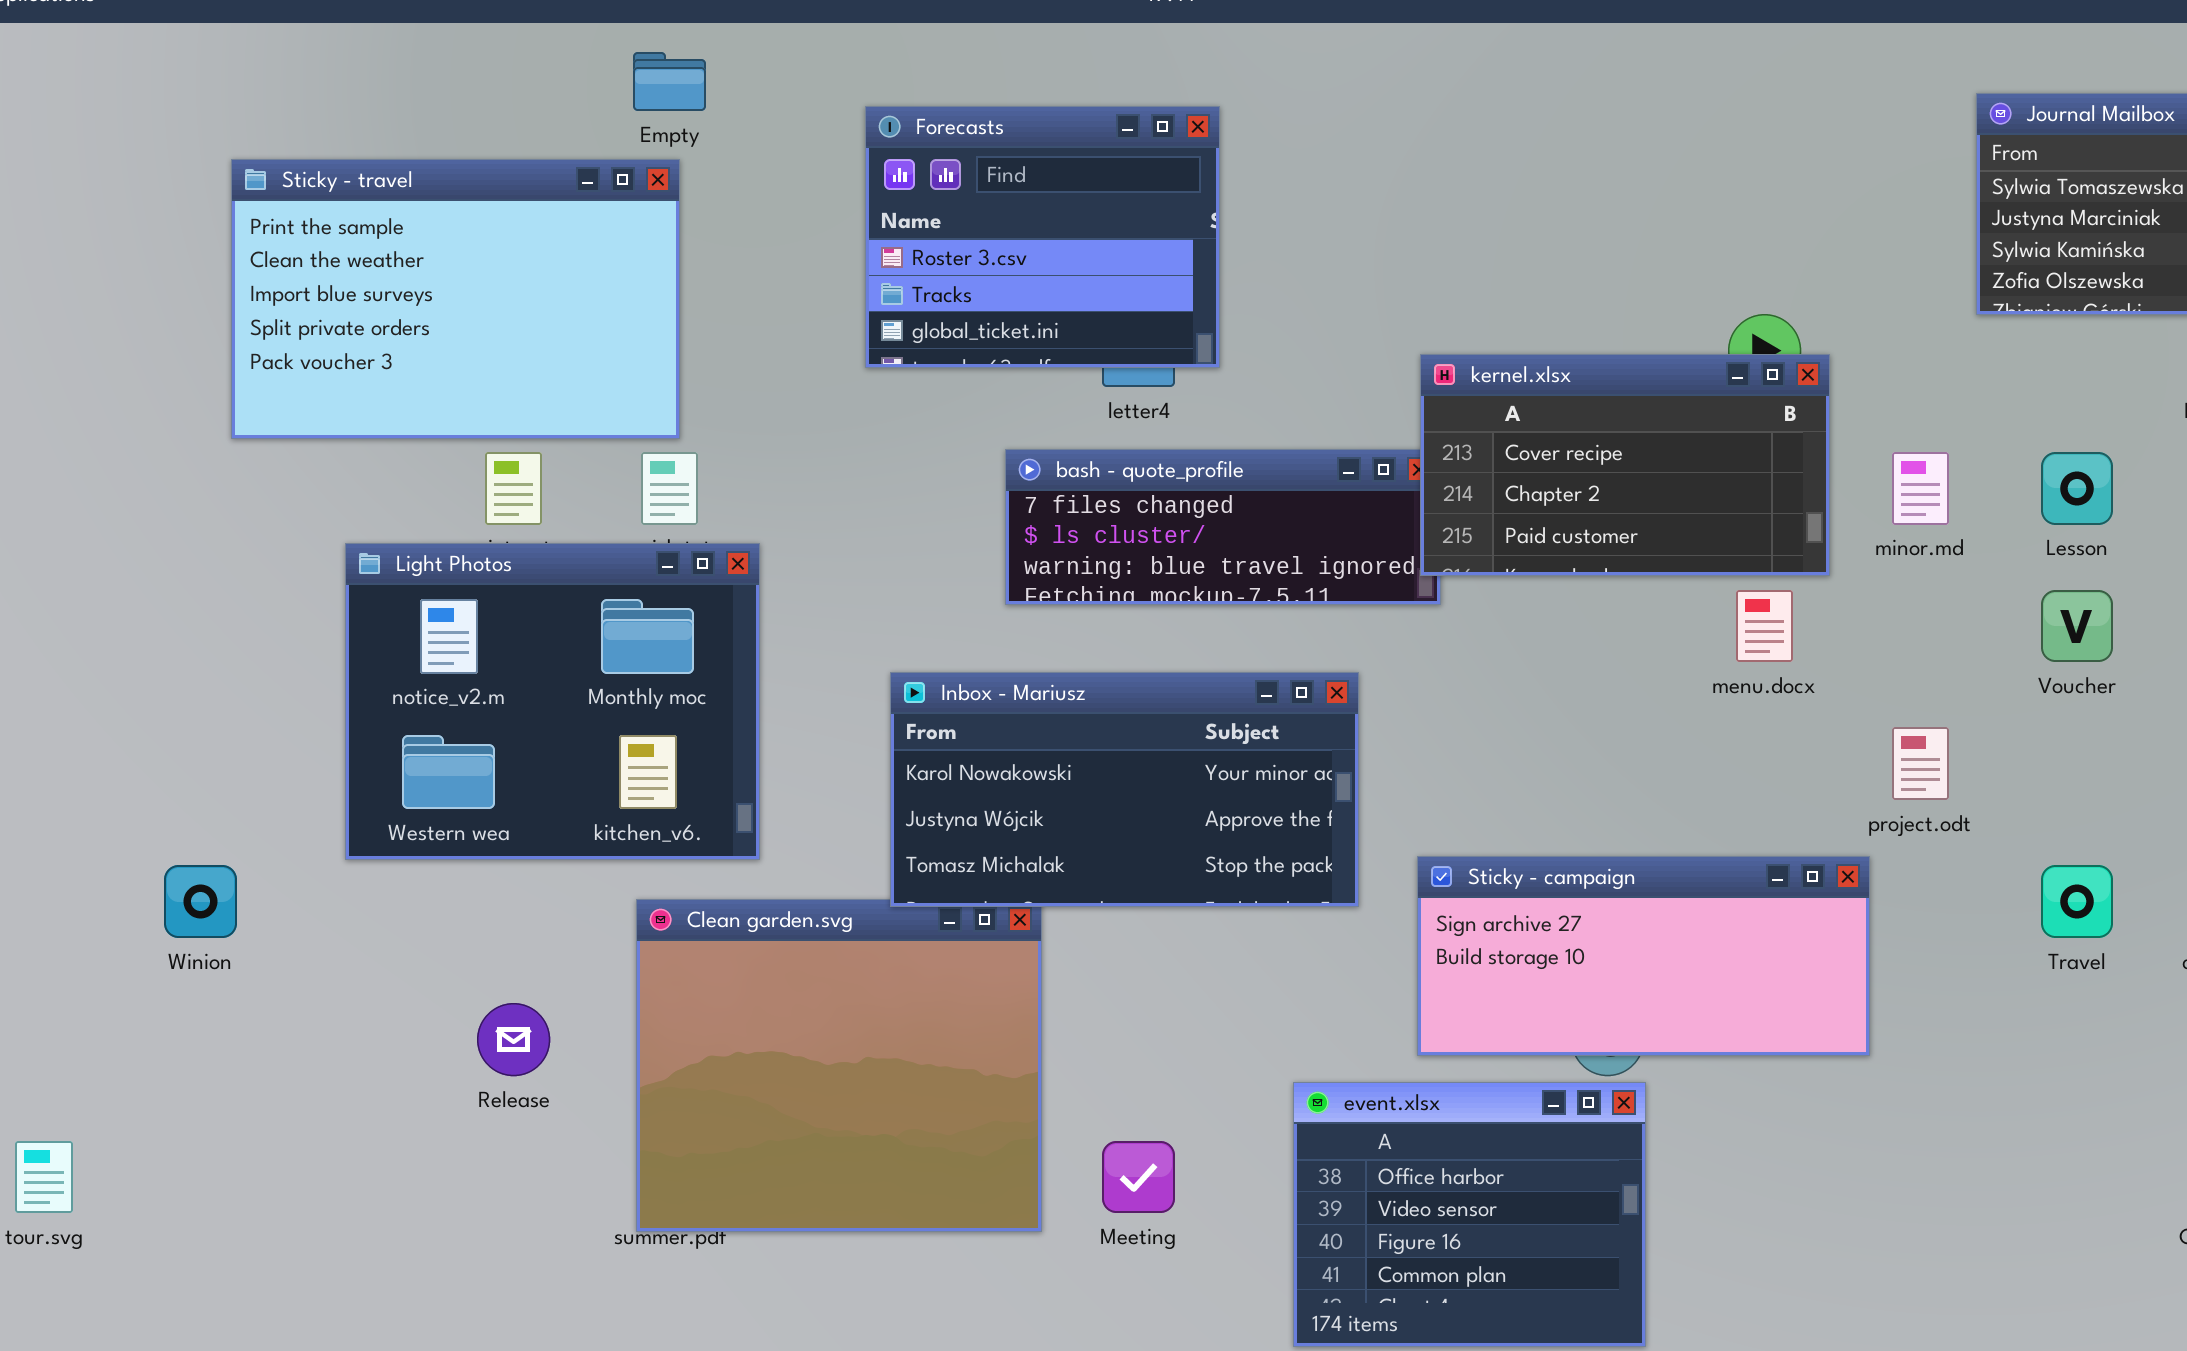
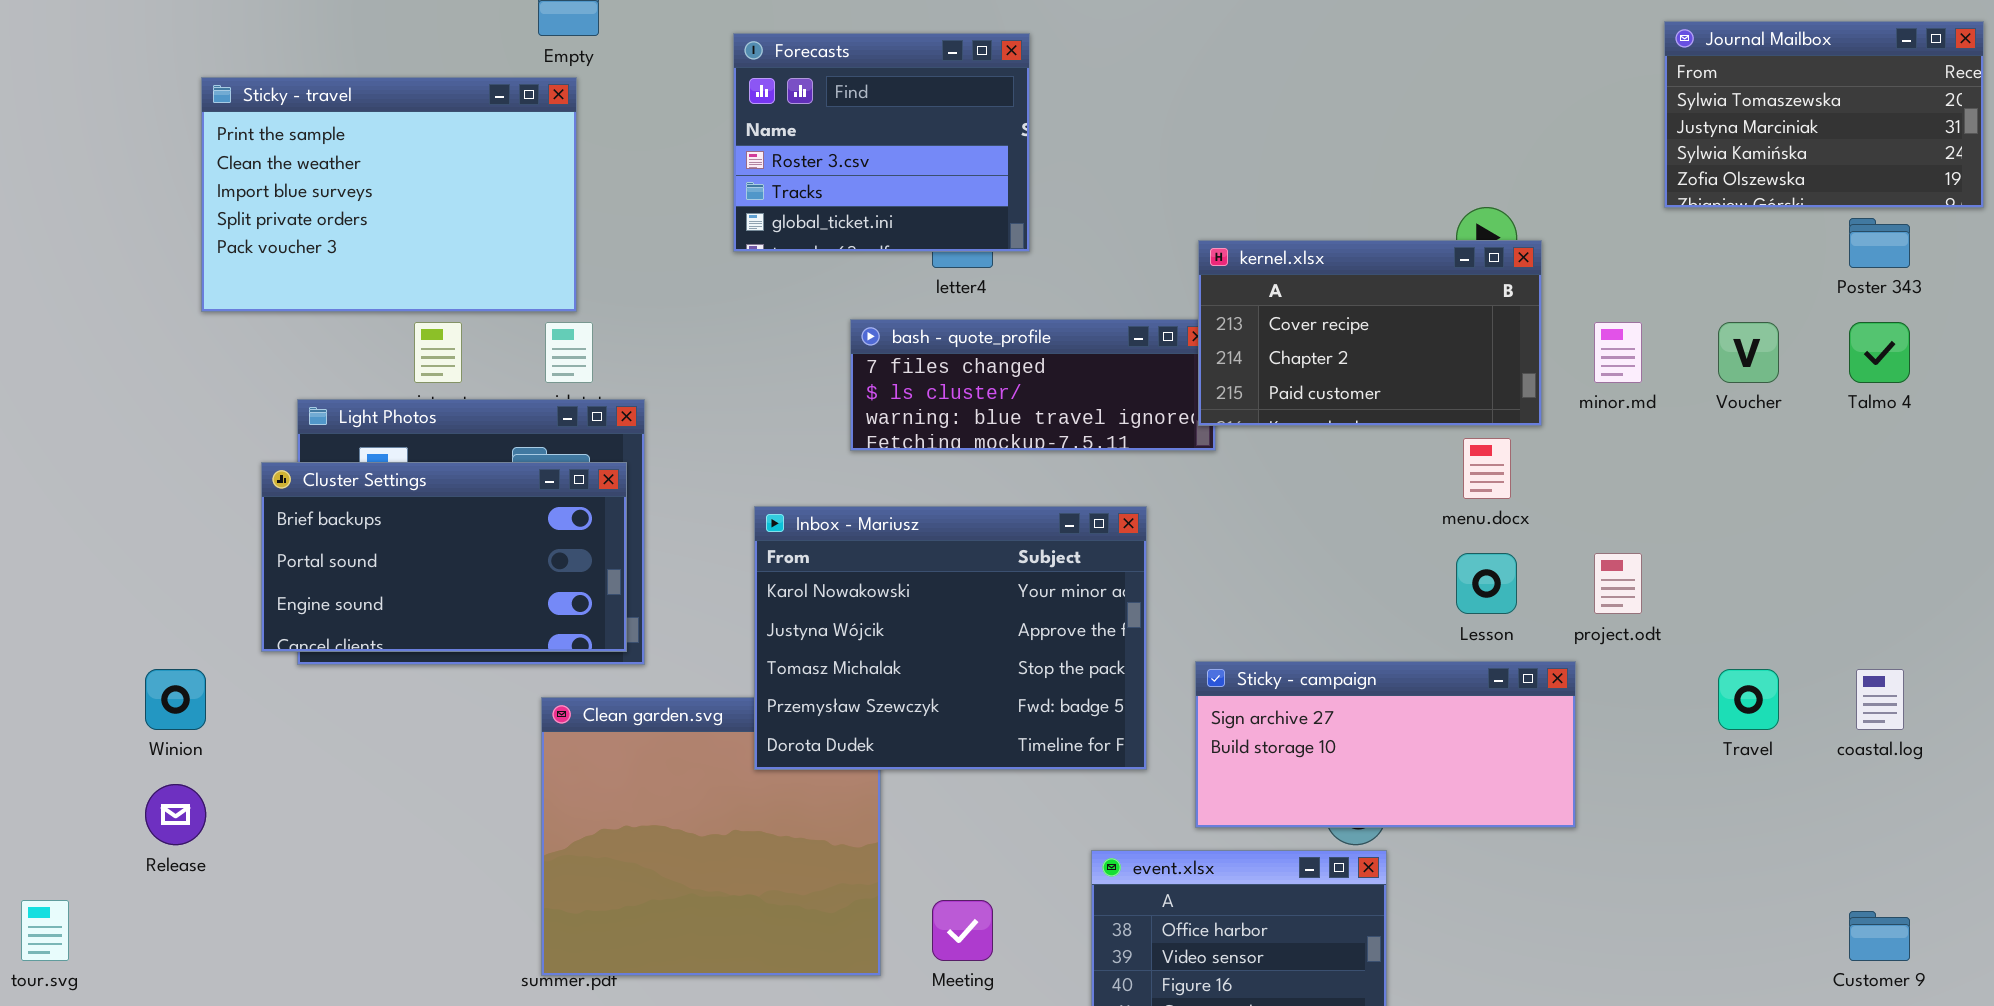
Lesson: [2041,452,2113,525] -> [1456,553,1517,614], moved
Voucher: [2041,590,2113,662] -> [1718,322,1779,383], moved
Cluster Settings: none -> [261,462,627,652], opened
Inbox - Mariusz: [890,672,1359,907] -> [754,506,1147,770], resized
Release: [477,1003,550,1076] -> [145,784,206,845], moved

